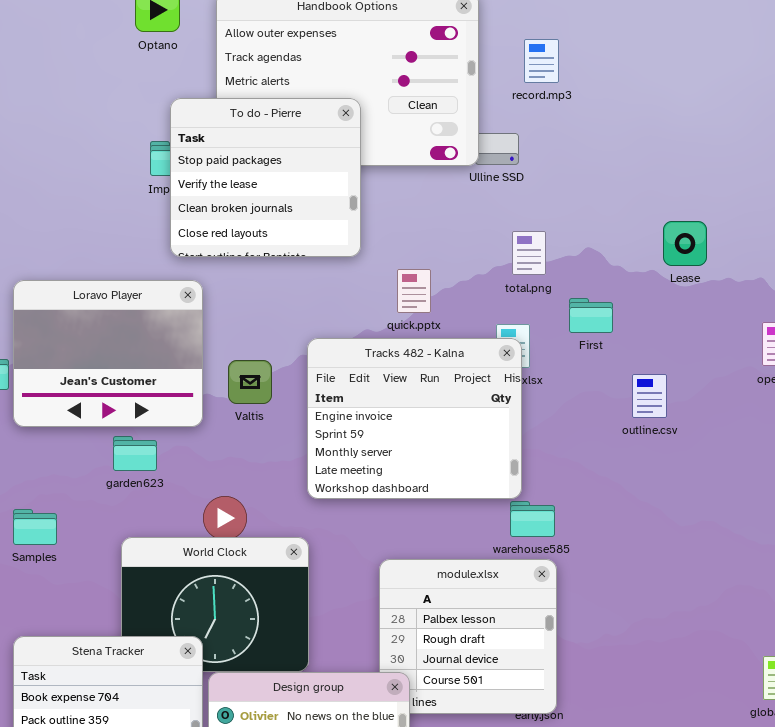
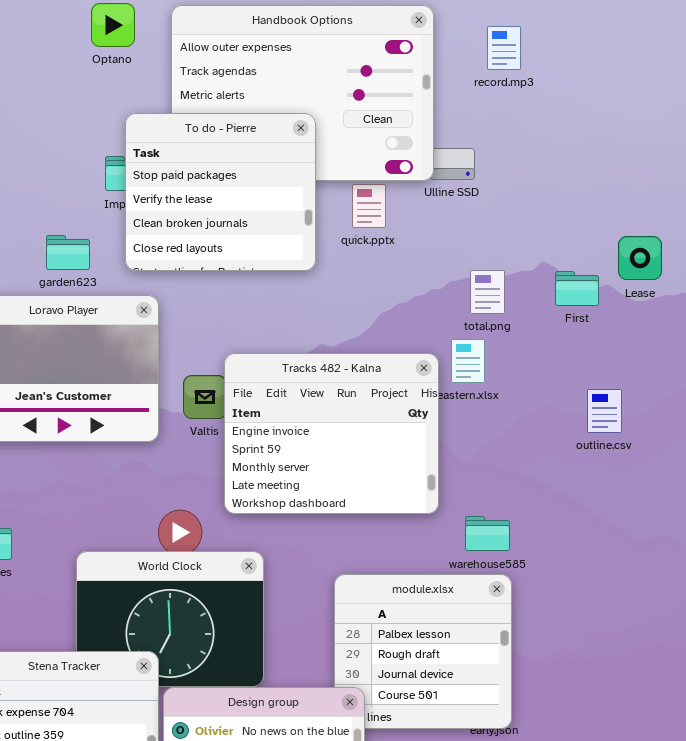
record.mp3: [524,39,559,83] -> [487,26,521,70], moved
total.png: [512,231,546,275] -> [470,270,505,314], moved
quick.pptx: [397,269,431,313] -> [352,184,386,228], moved
First: [569,298,613,333] -> [555,271,599,306], moved
Tracks 482 - Kalna: [307,338,522,499] -> [224,353,439,514], moved
garden623: [113,436,157,471] -> [46,235,90,270], moved

